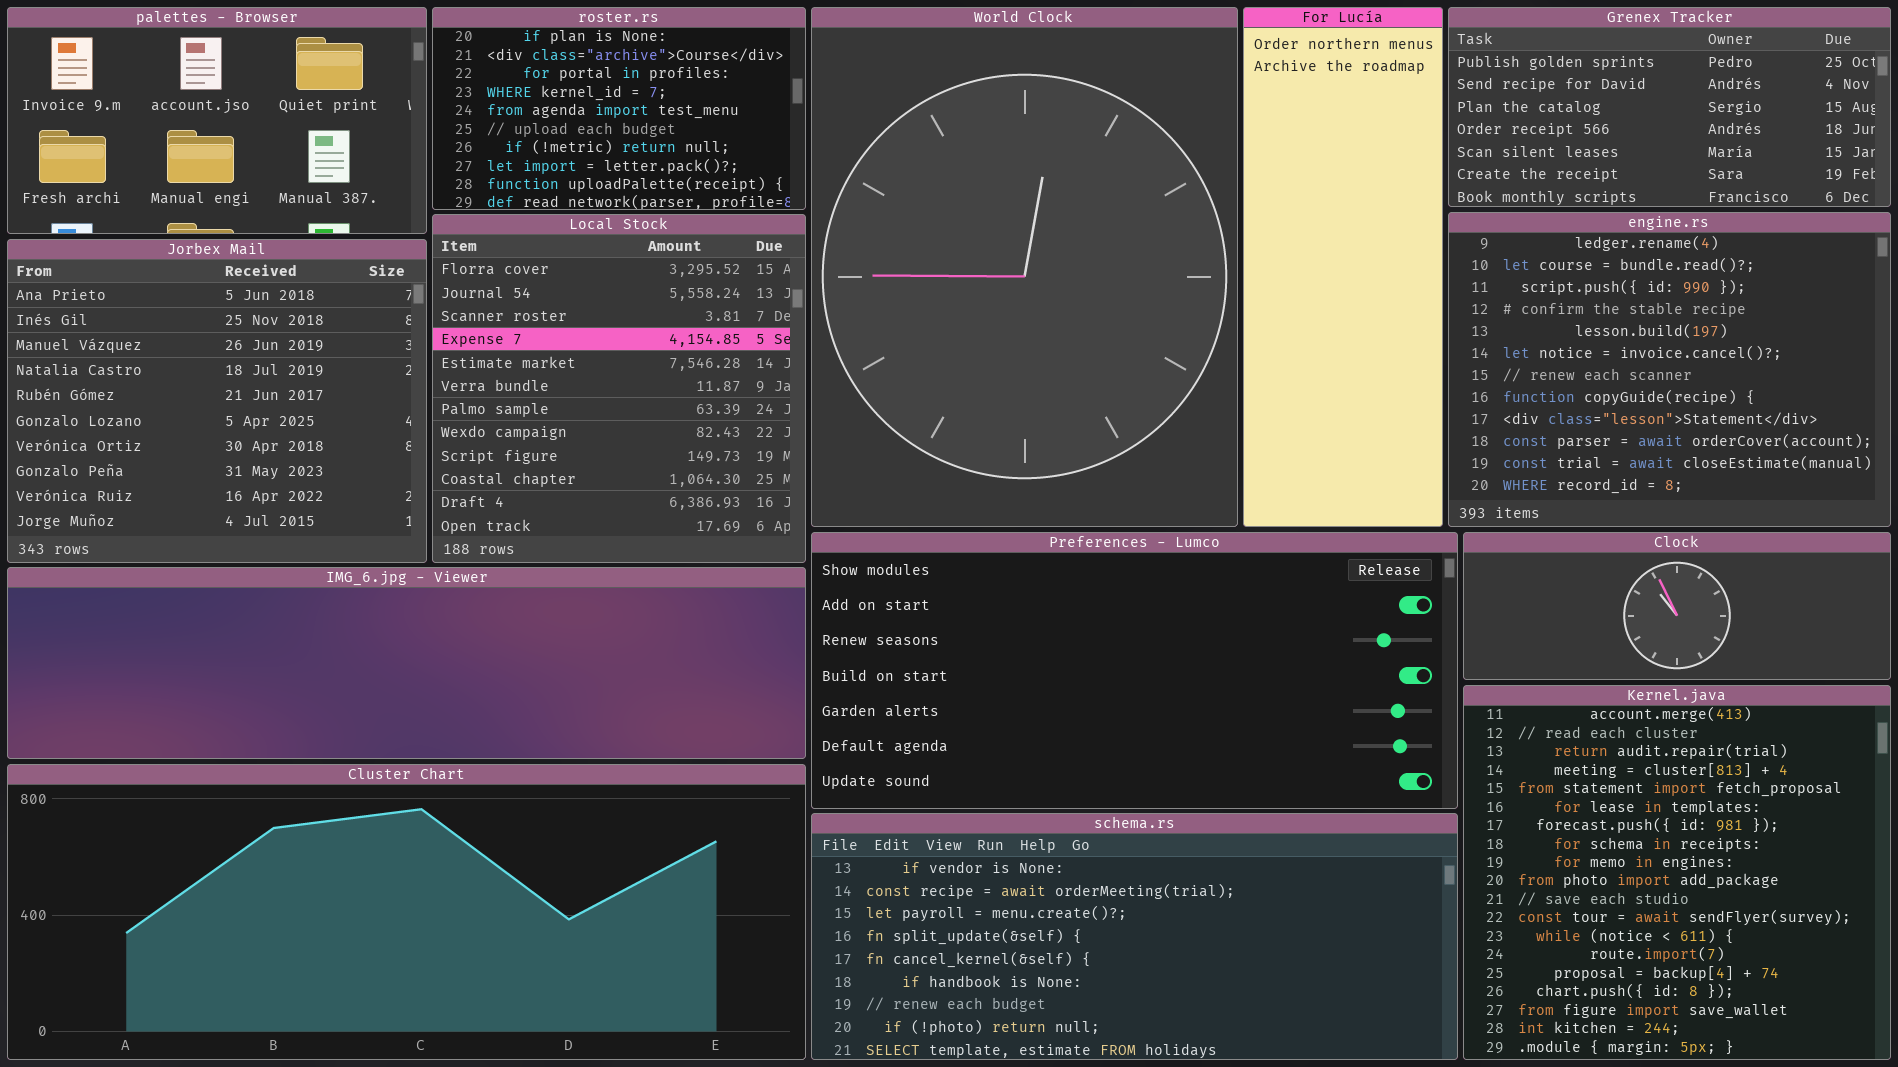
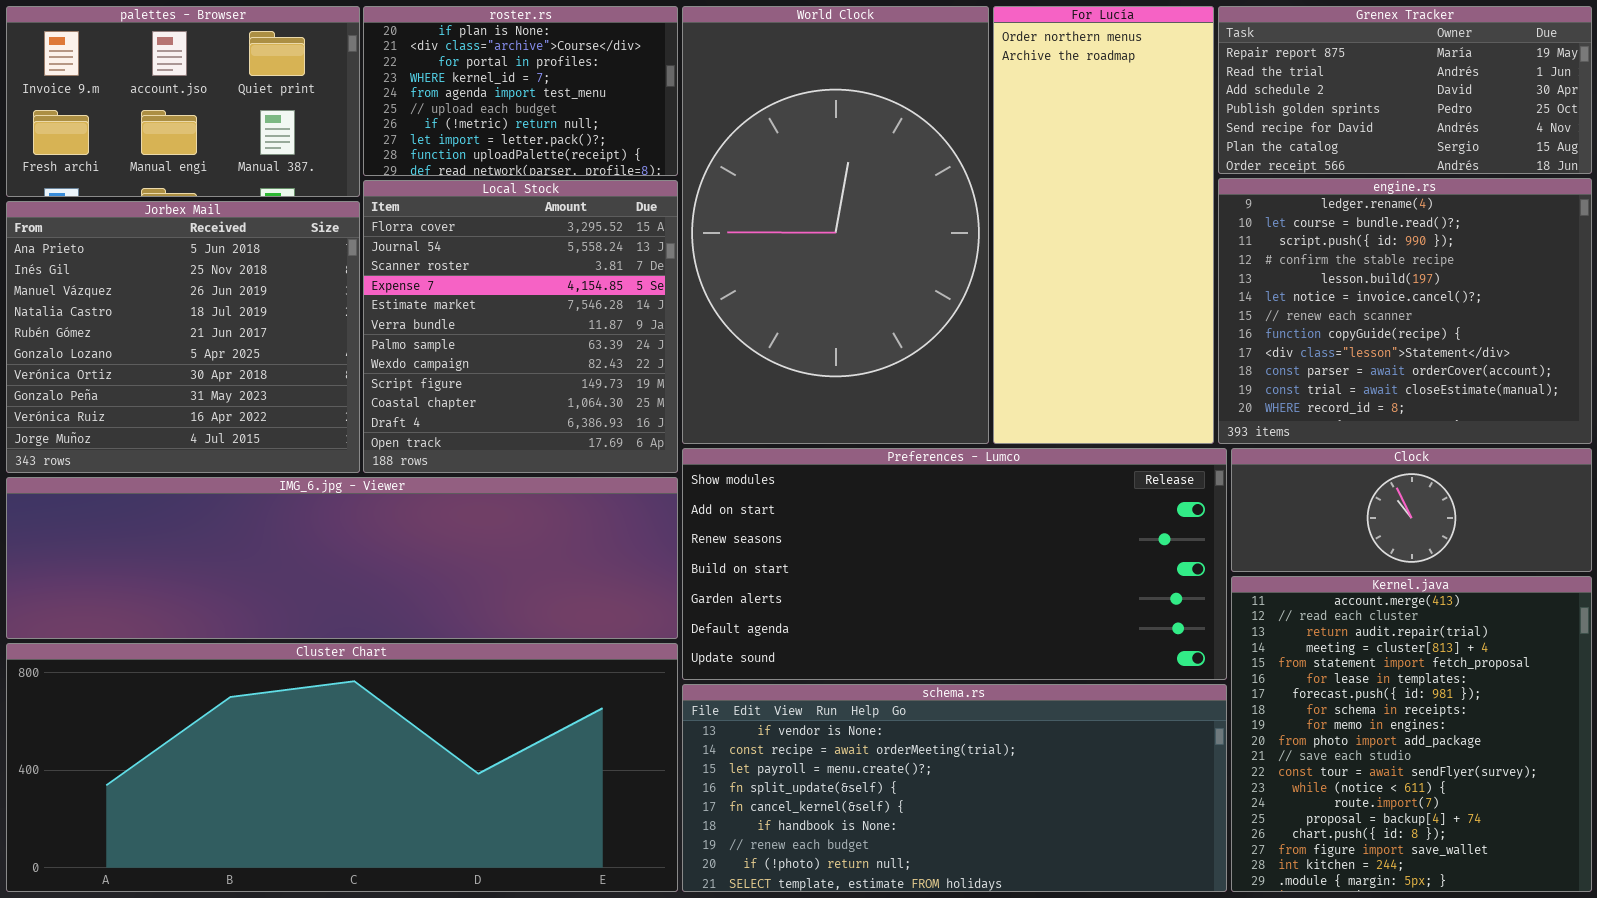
World Clock: [811,7,1238,527] -> [682,6,989,444], resized
For Lucía: [1243,7,1443,527] -> [993,6,1214,444], resized
Grenex Tracker: [1448,7,1891,207] -> [1218,6,1592,174], scrolled up 3 rows

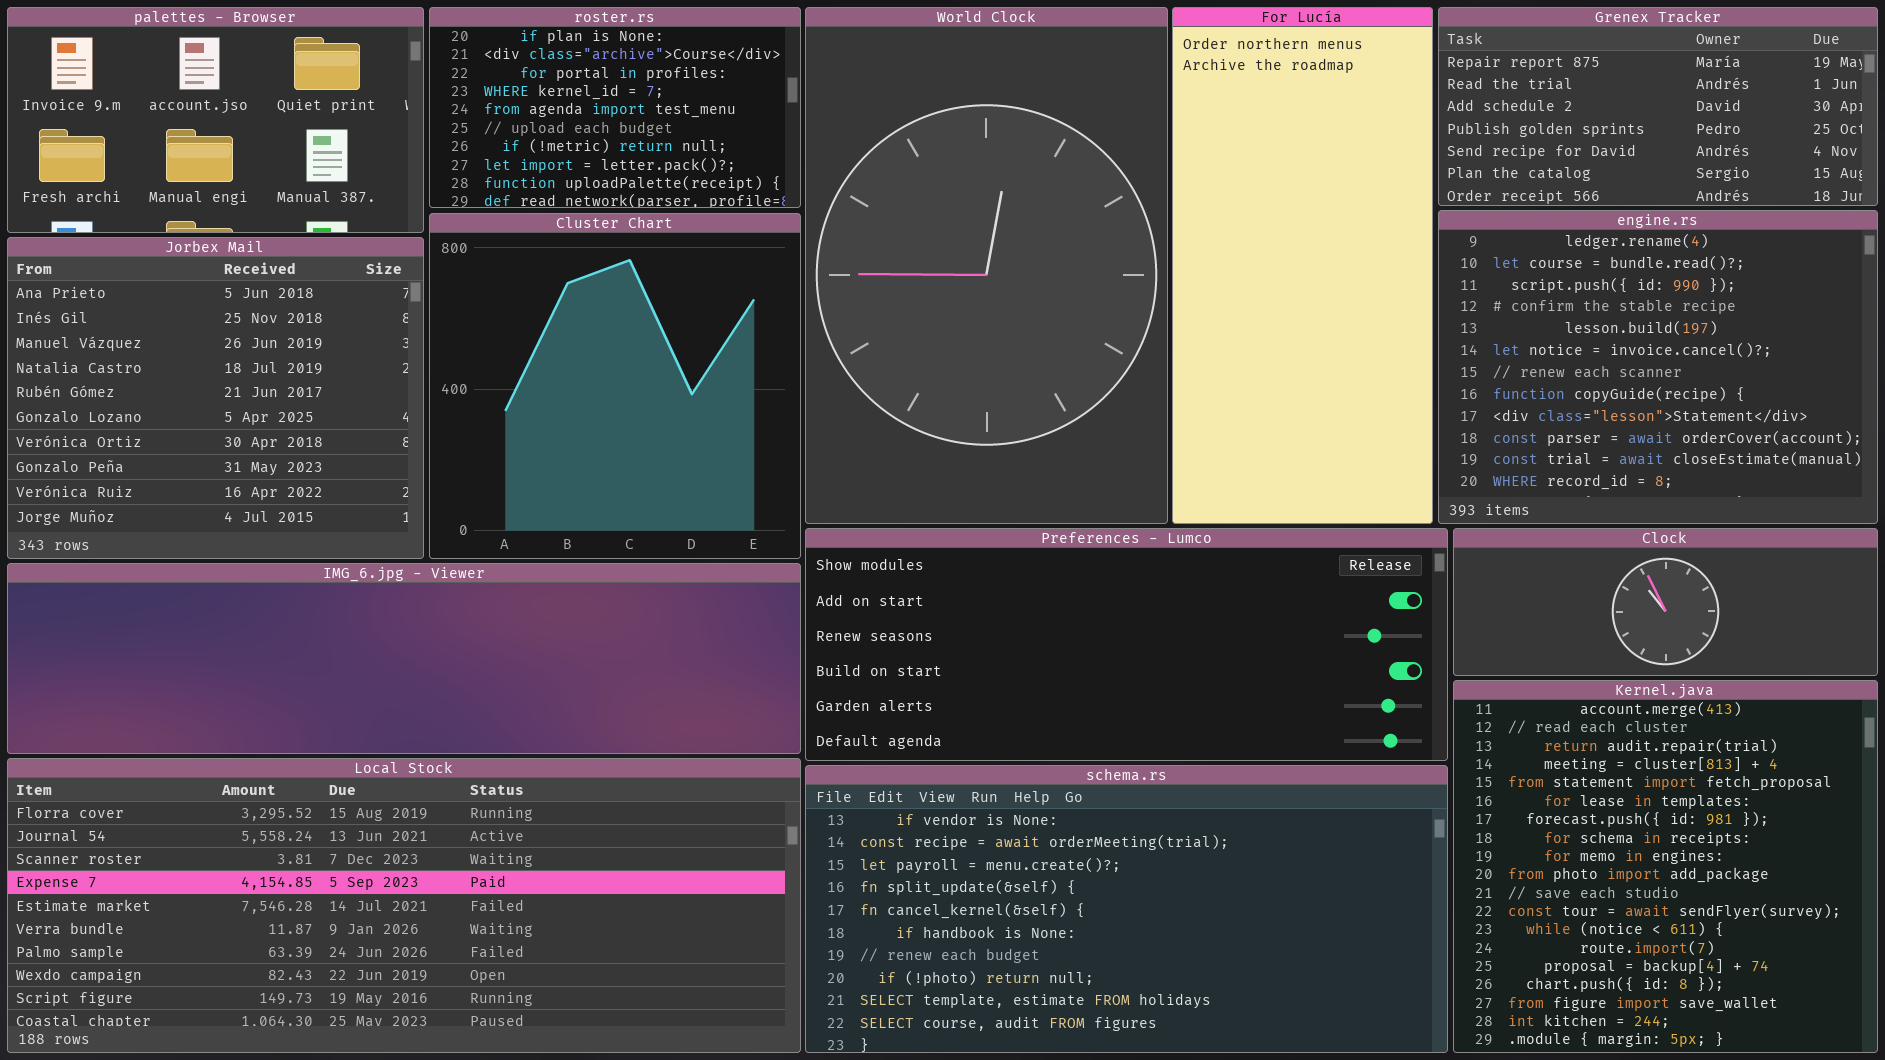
Local Stock: [363,180,678,473] -> [7,758,801,1053], moved, resized
Preferences - Lumco: [682,448,1227,680] -> [805,528,1448,761], resized
Cluster Chart: [6,643,678,892] -> [429,213,801,559], moved, resized
schema.rs: [682,684,1227,892] -> [805,765,1448,1053], resized

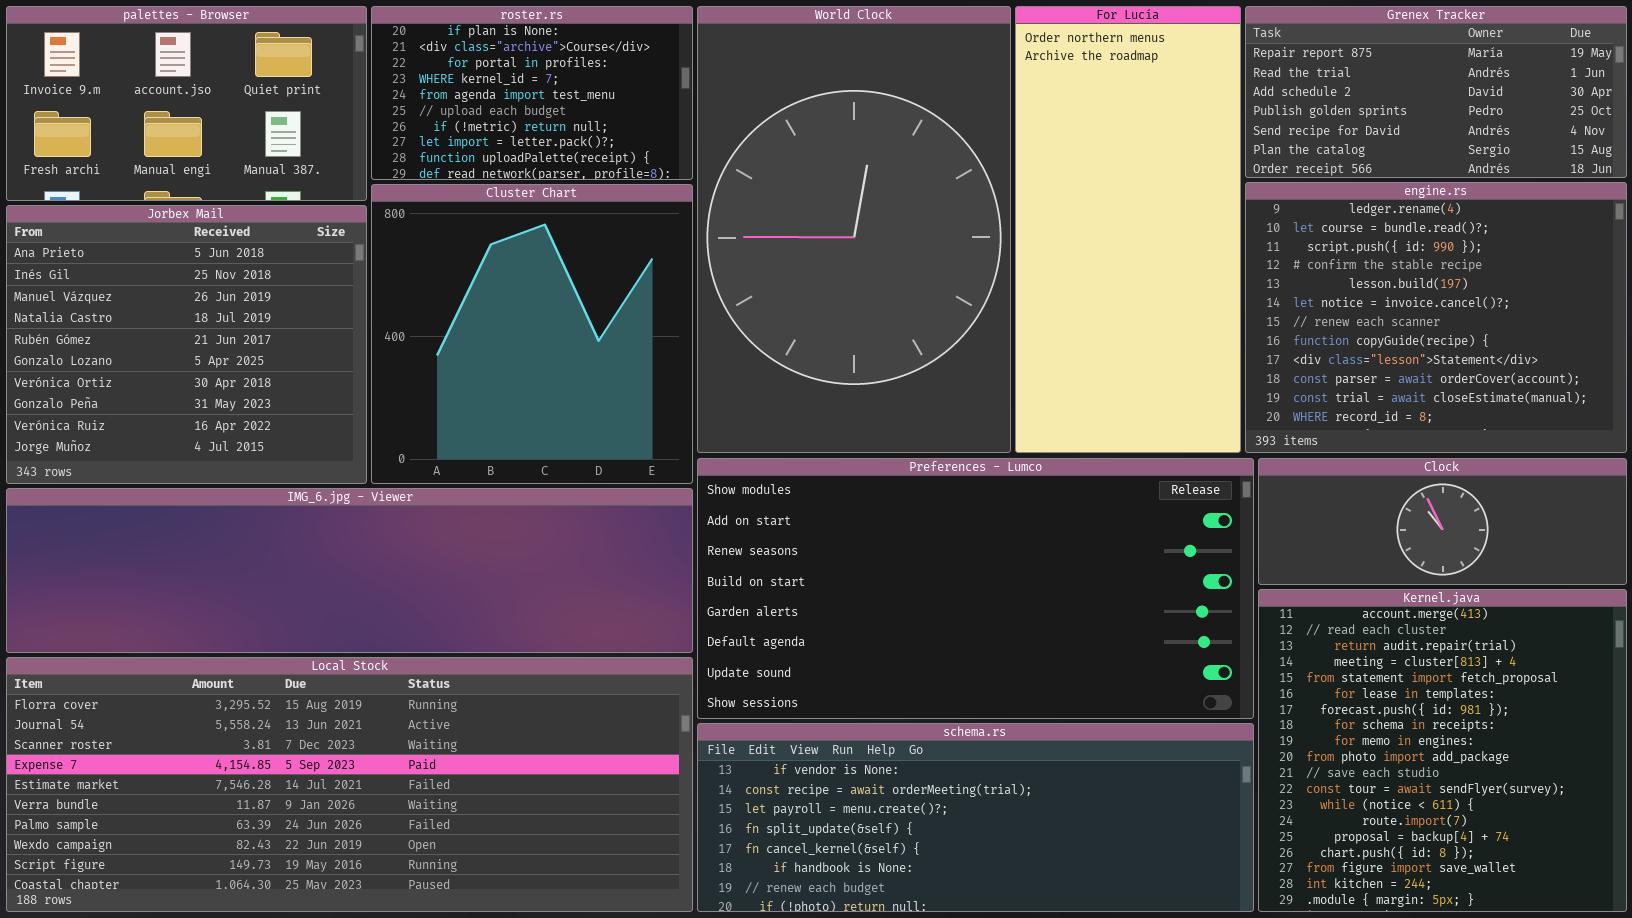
Preferences - Lumco: [805,528,1448,761] -> [697,458,1254,719], resized
schema.rs: [805,765,1448,1053] -> [697,723,1254,912], resized

